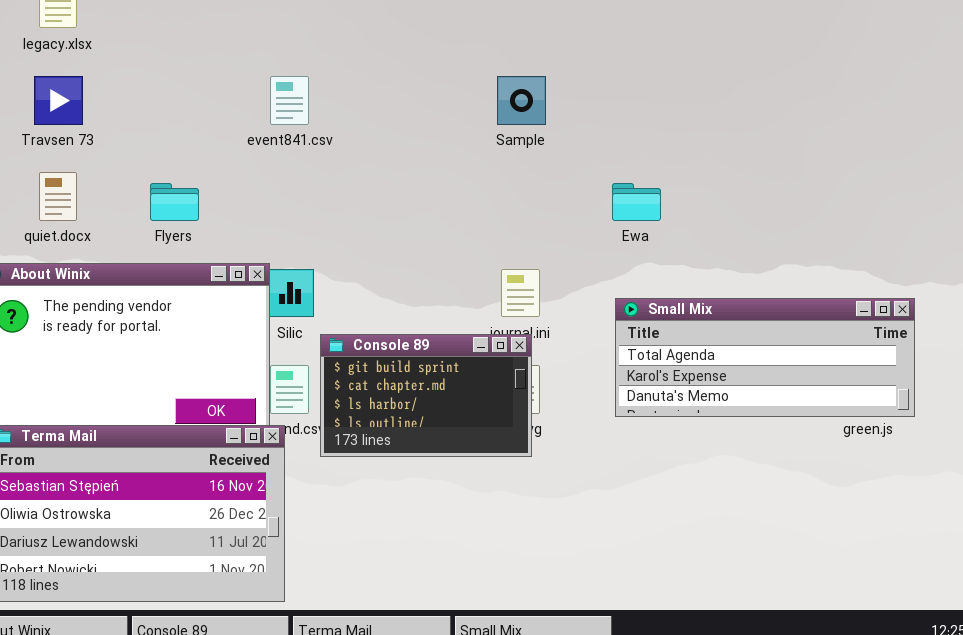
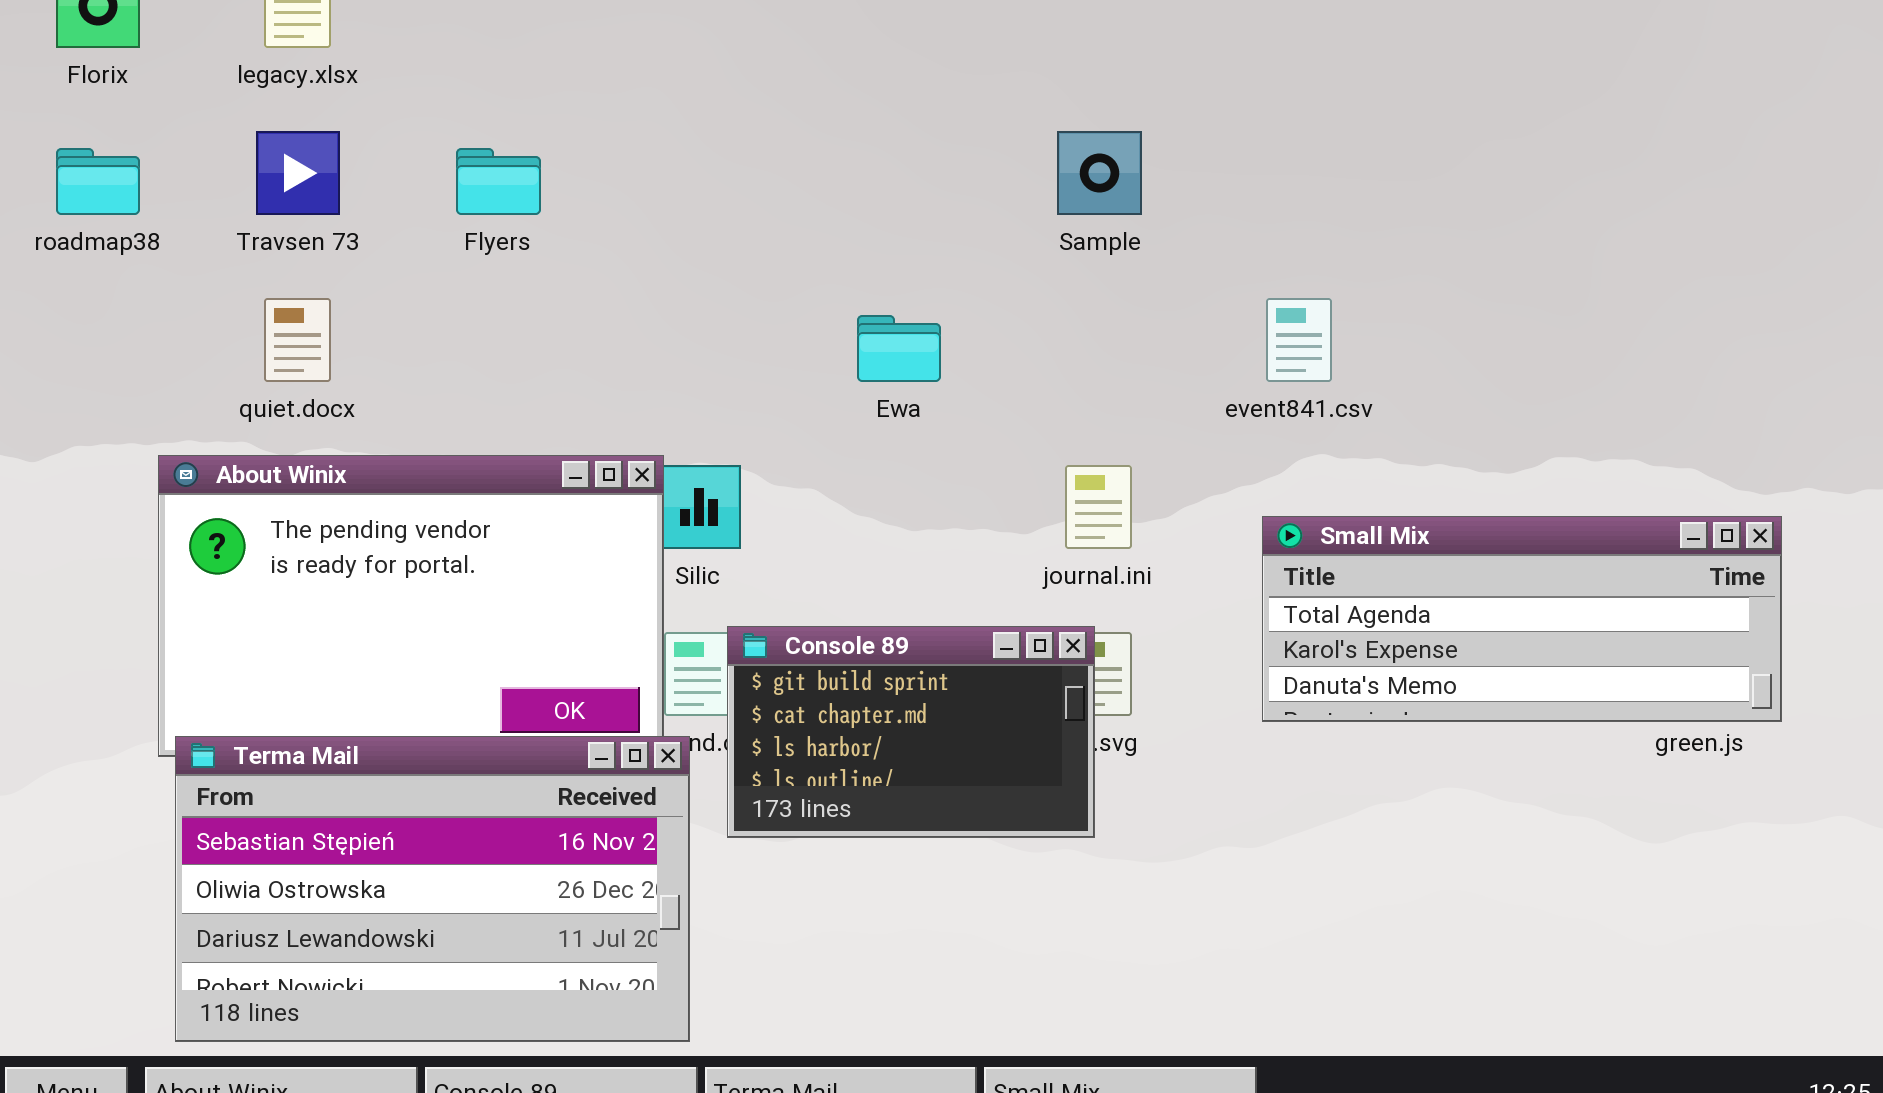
event841.csv: [270,76,309,125] -> [1266,298,1332,382], moved
Flyers: [150,183,199,221] -> [456,148,541,215], moved
Ewa: [612,183,661,221] -> [857,315,941,382], moved
Console 89: [320,334,532,457] -> [727,626,1095,838], moved

